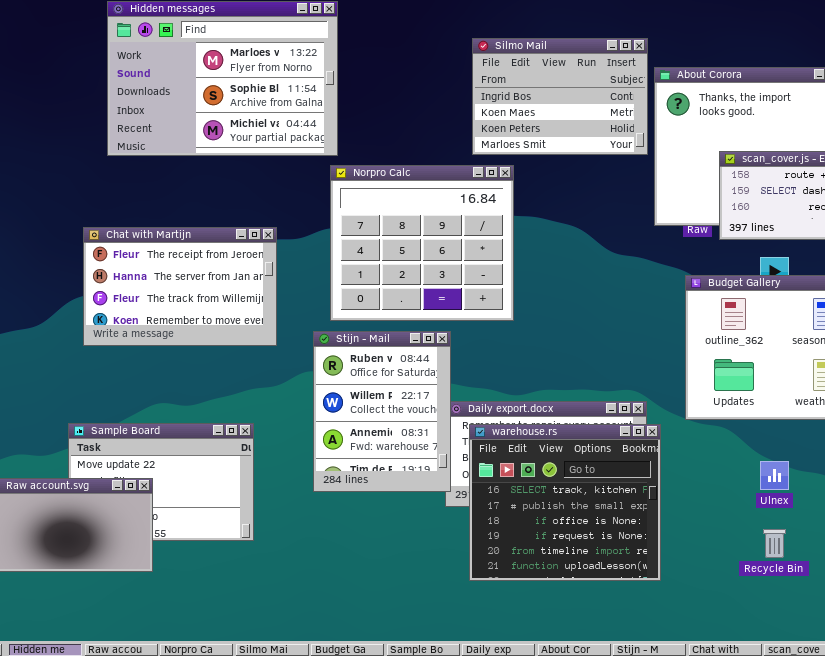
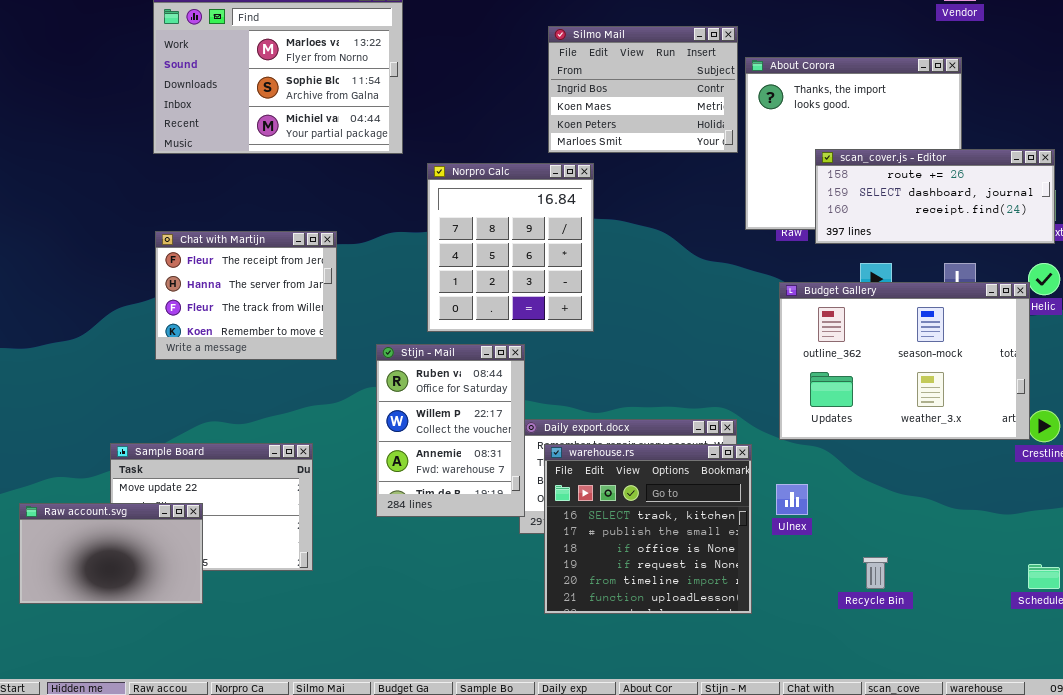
Norpro Calc: [330,165,514,321] -> [427,163,594,332], resized
Chat with Martijn: [83,227,277,346] -> [155,231,337,360], resized
Ulnex: [760,461,789,490] -> [776,484,808,515], moved

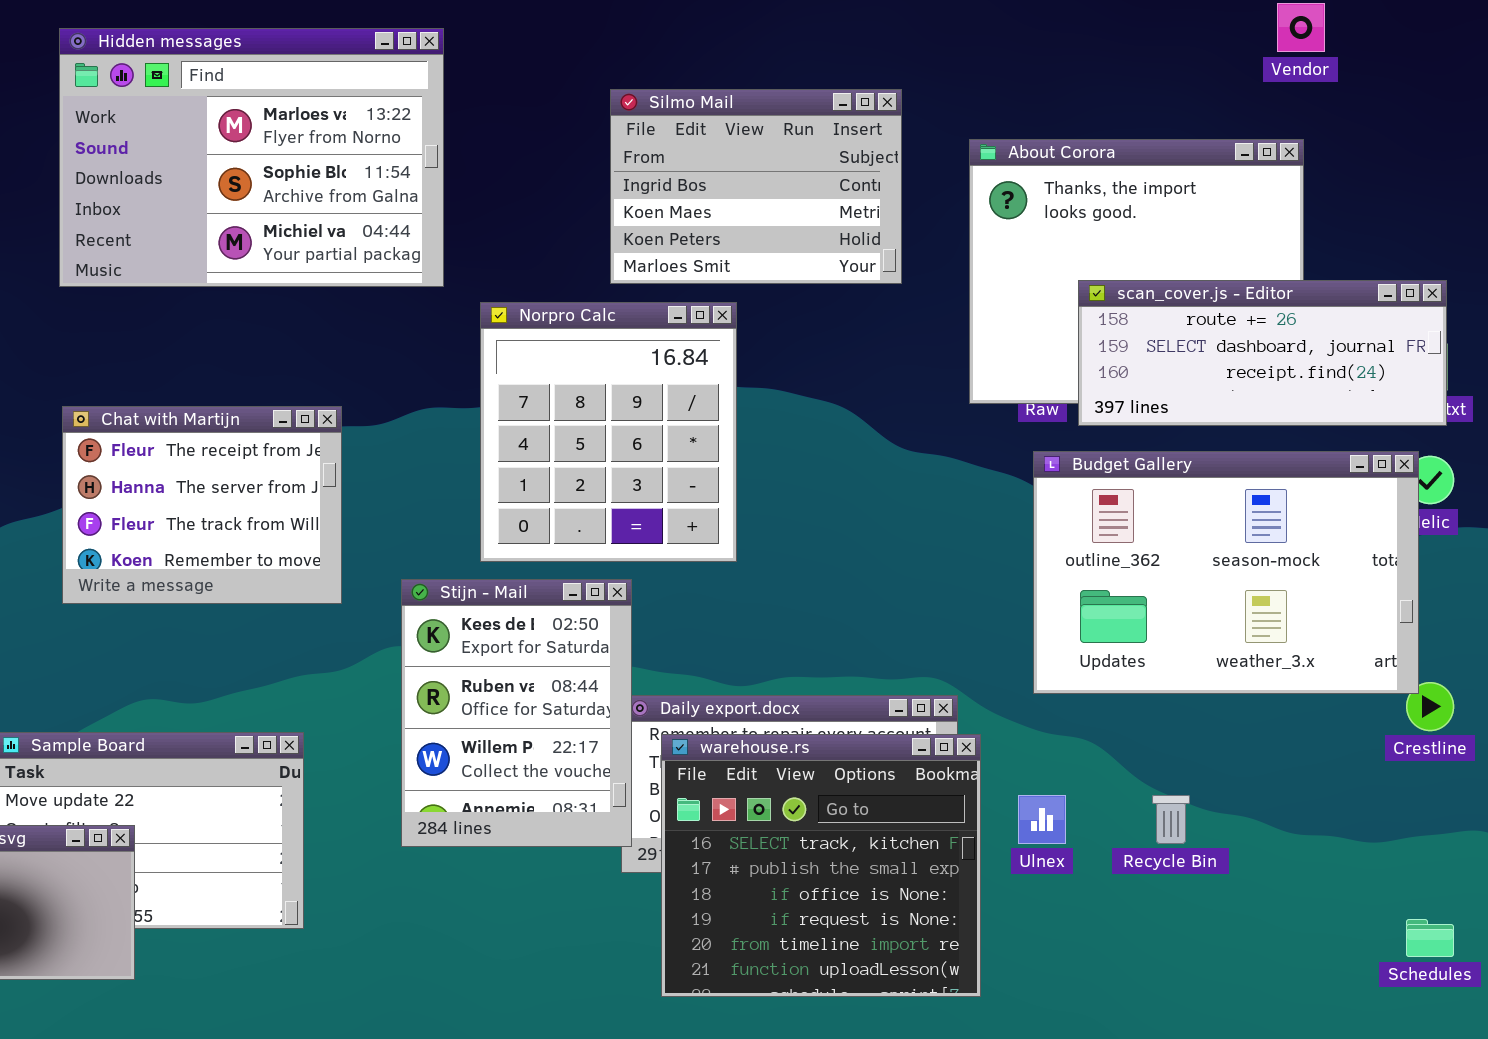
Silmo Mail: [548,26,738,153] -> [610,89,902,284], moved
Budget Gallery: [779,282,1030,440] -> [1033,451,1419,694], moved
Stijn - Mail: [376,344,525,517] -> [401,579,632,847], scrolled up 1 row
Recycle Bin: [863,557,888,589] -> [1152,795,1190,844], moved

